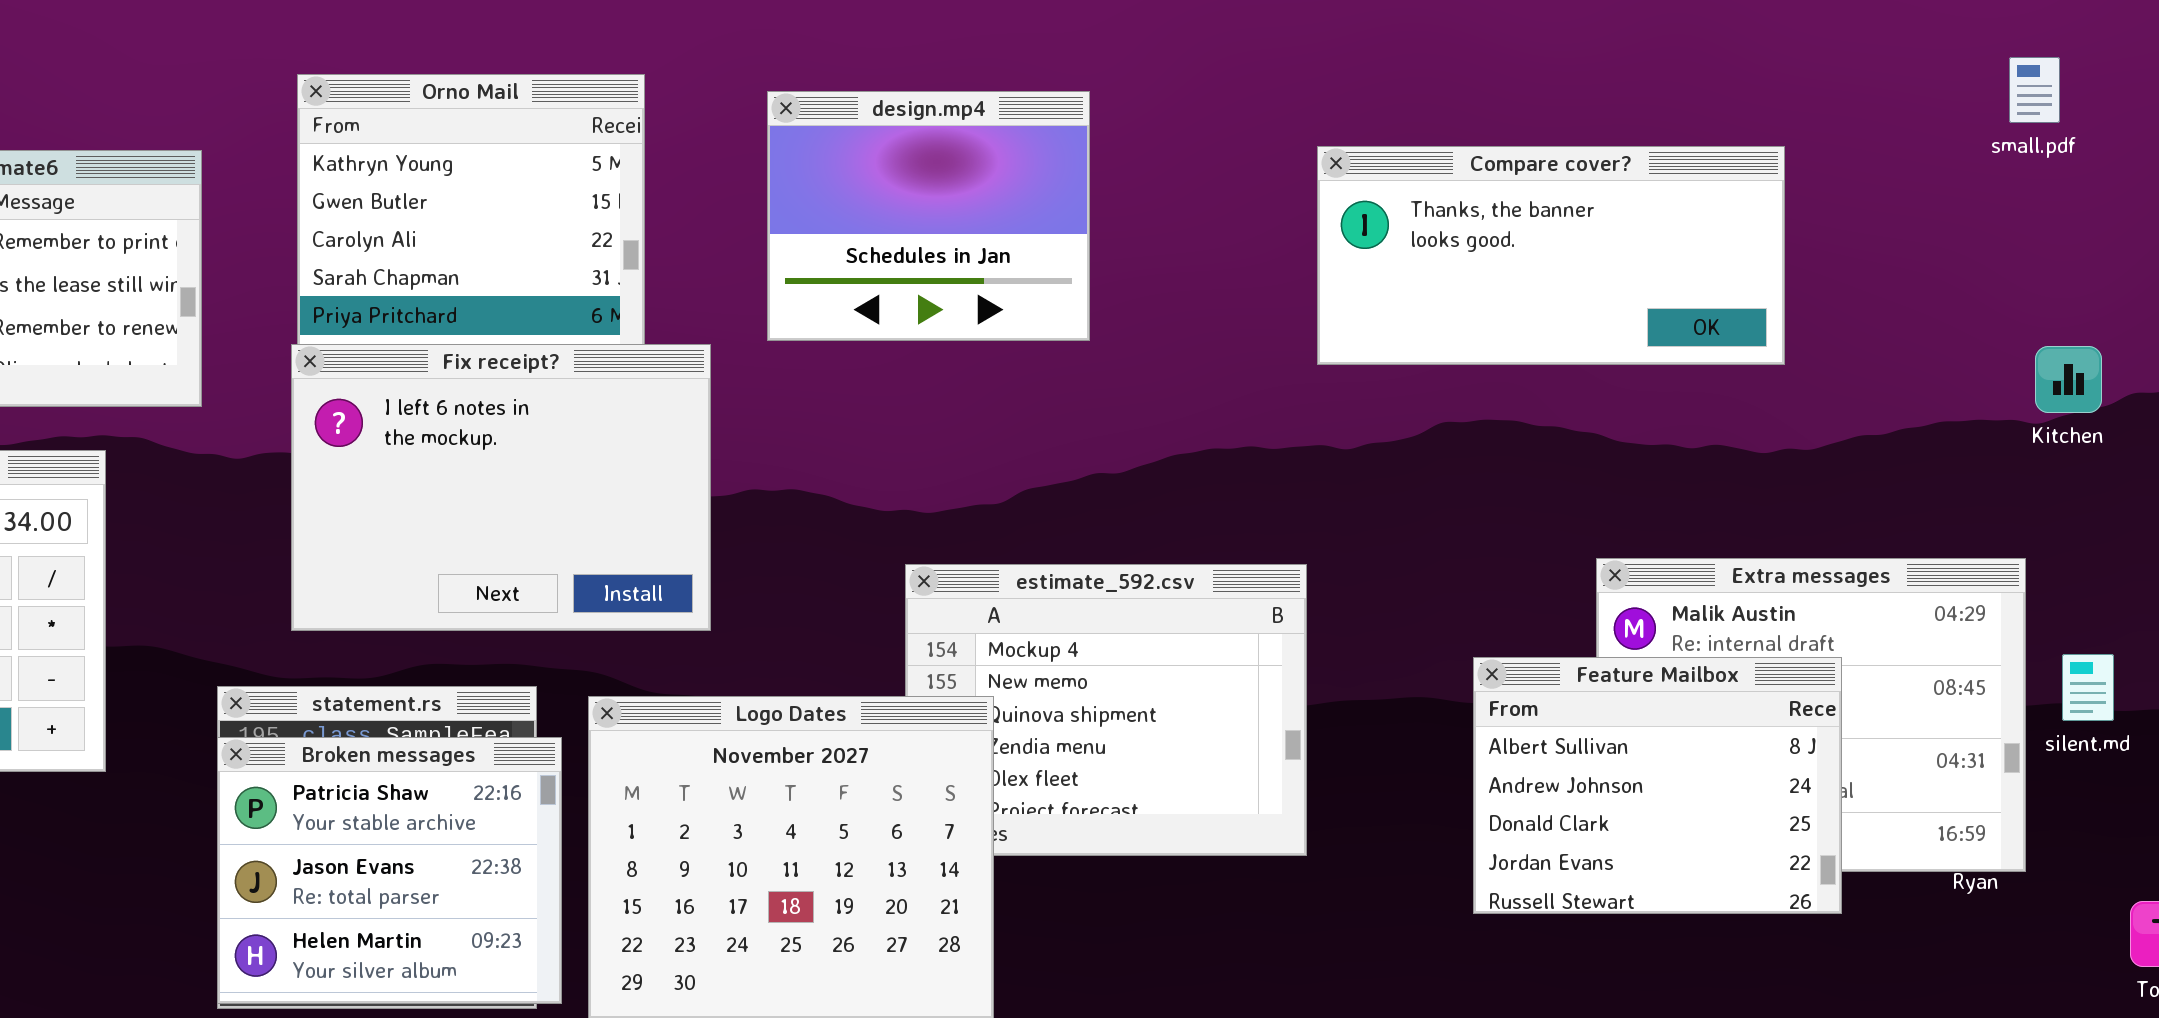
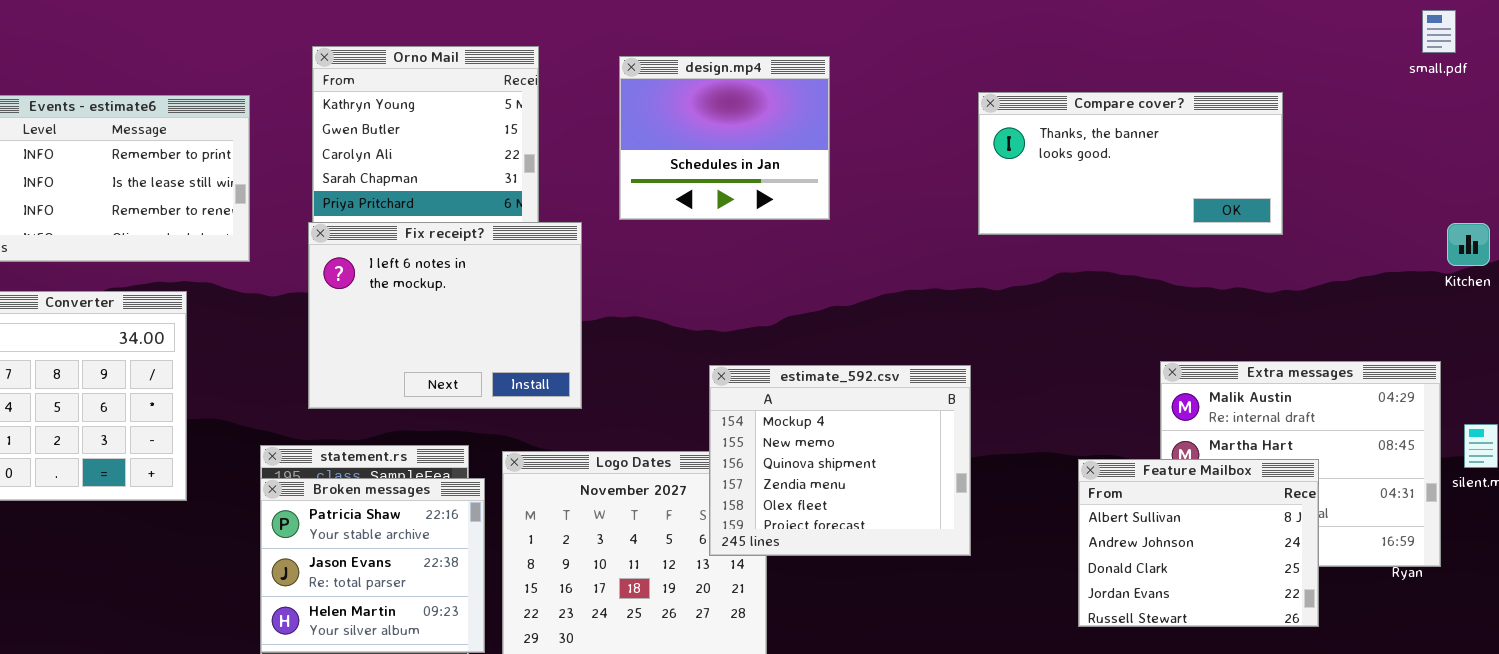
small.pdf: [2009,57,2060,123] -> [1422,10,1456,53], moved
estimate_592.csv: [905,564,1307,856] -> [709,365,971,556], raised
Feature Mailbox: [1473,657,1842,914] -> [1078,459,1319,627], moved

